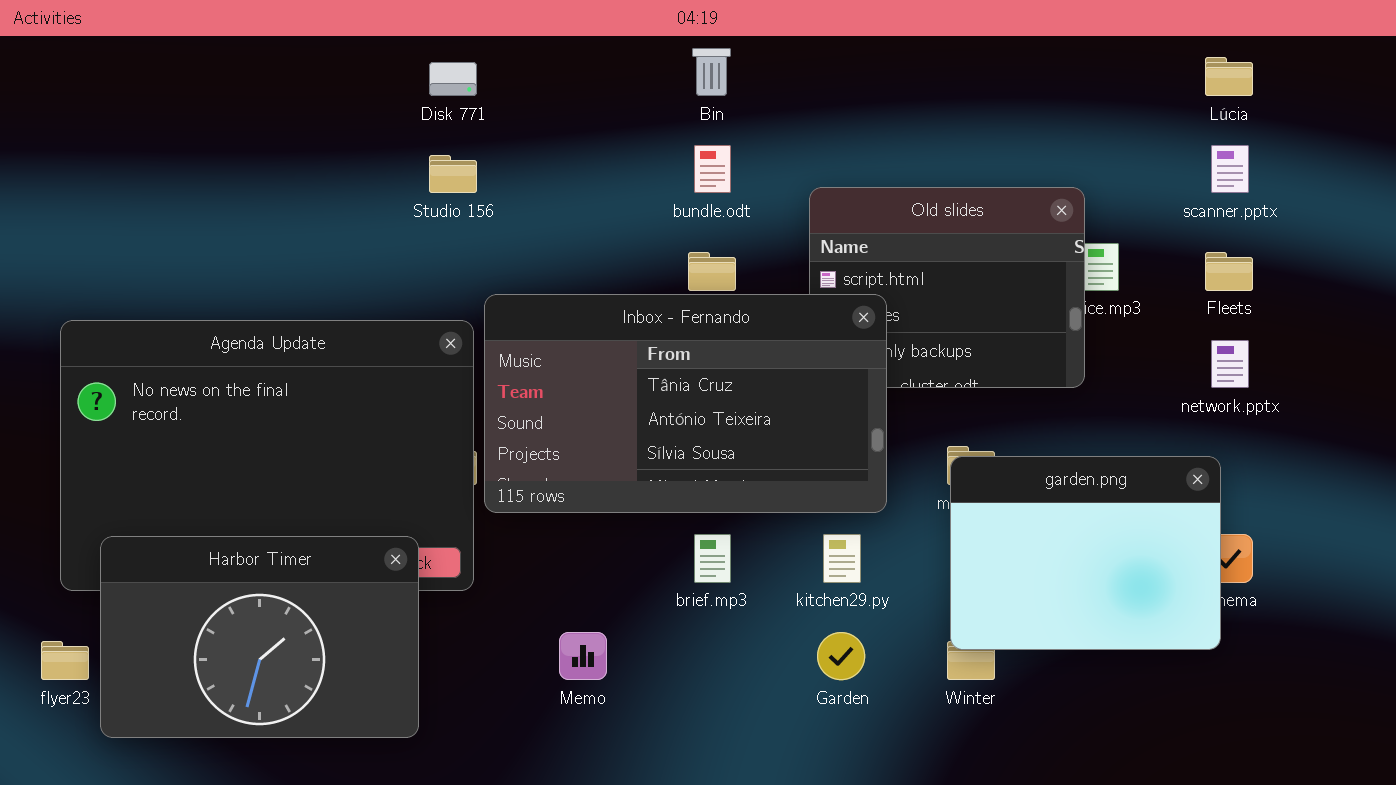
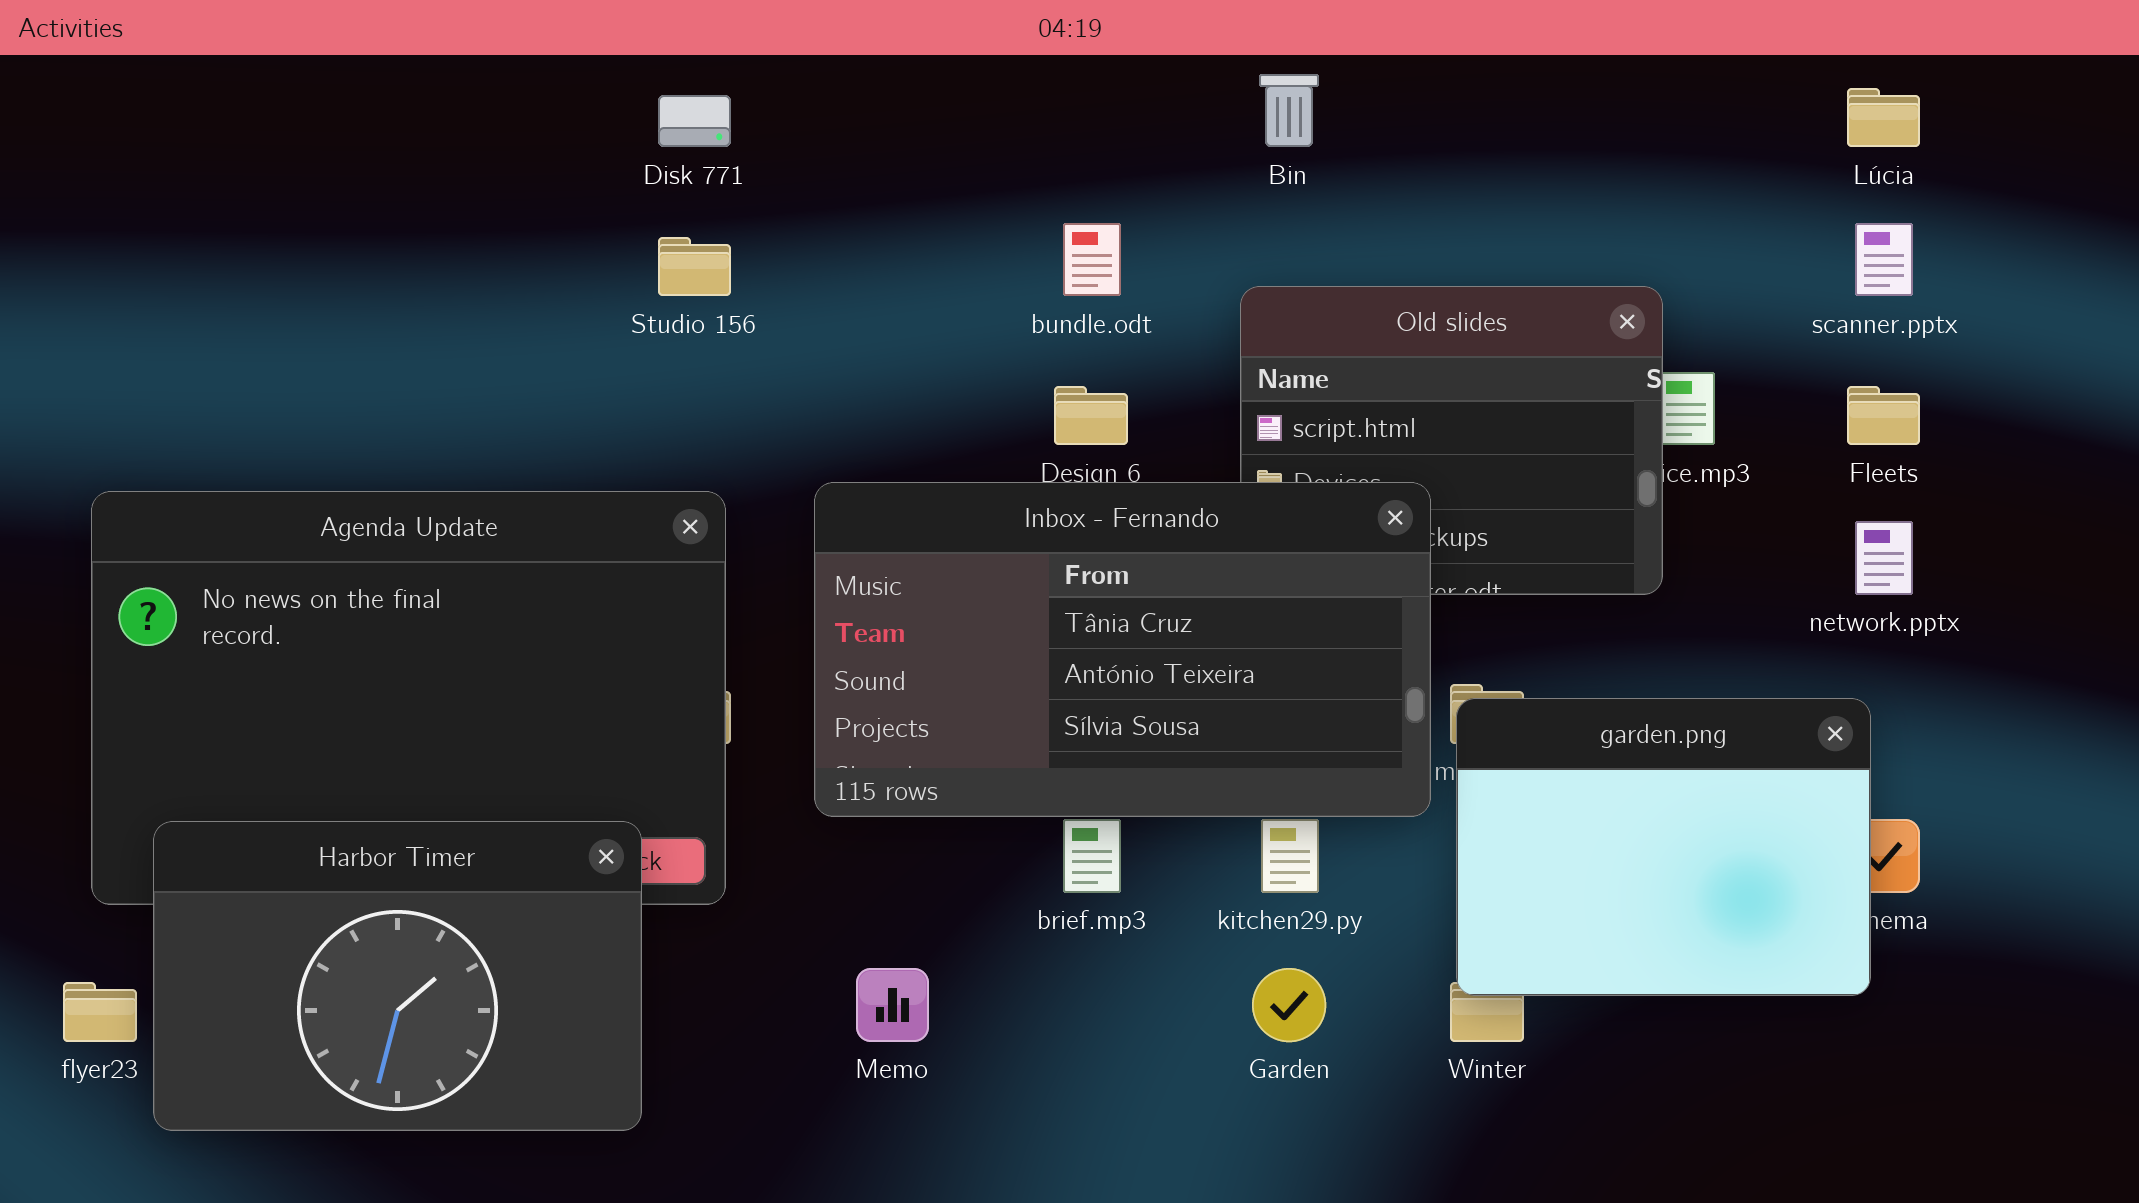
Bin: [692,48,731,96] -> [1259,74,1319,147], moved
Inbox - Fernando: [484,294,887,513] -> [814,482,1431,817], moved

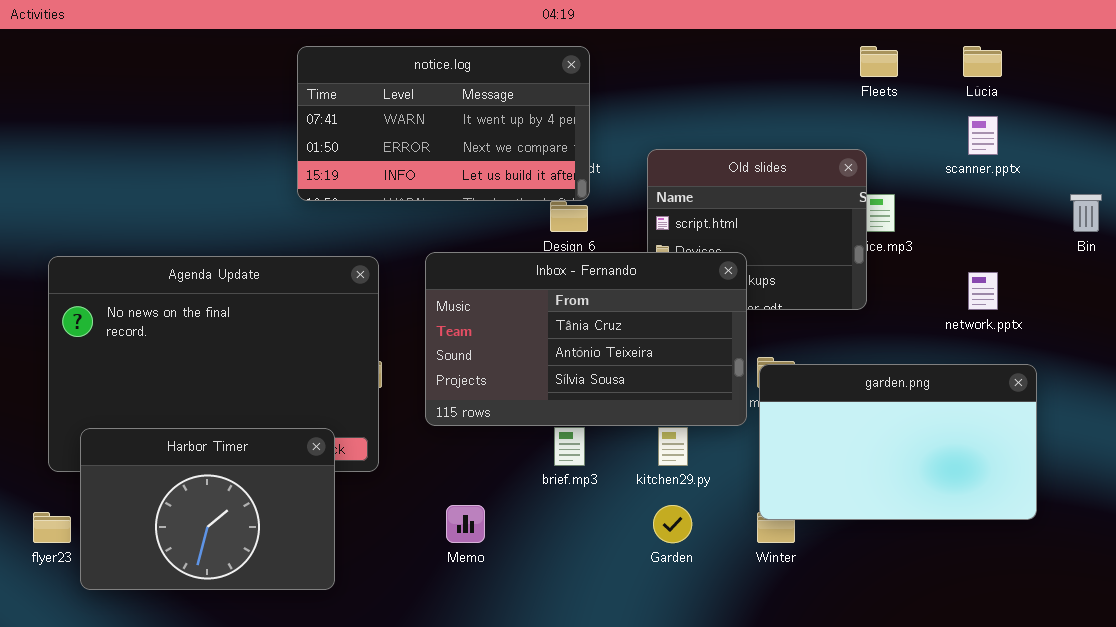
Bin: [1259,74,1319,147] -> [1070,194,1102,232], moved
notice.log: none -> [297,46,590,201], opened
Fleets: [1847,386,1920,445] -> [860,46,898,77], moved
garden.png: [1456,698,1871,996] -> [759,364,1037,520], resized

